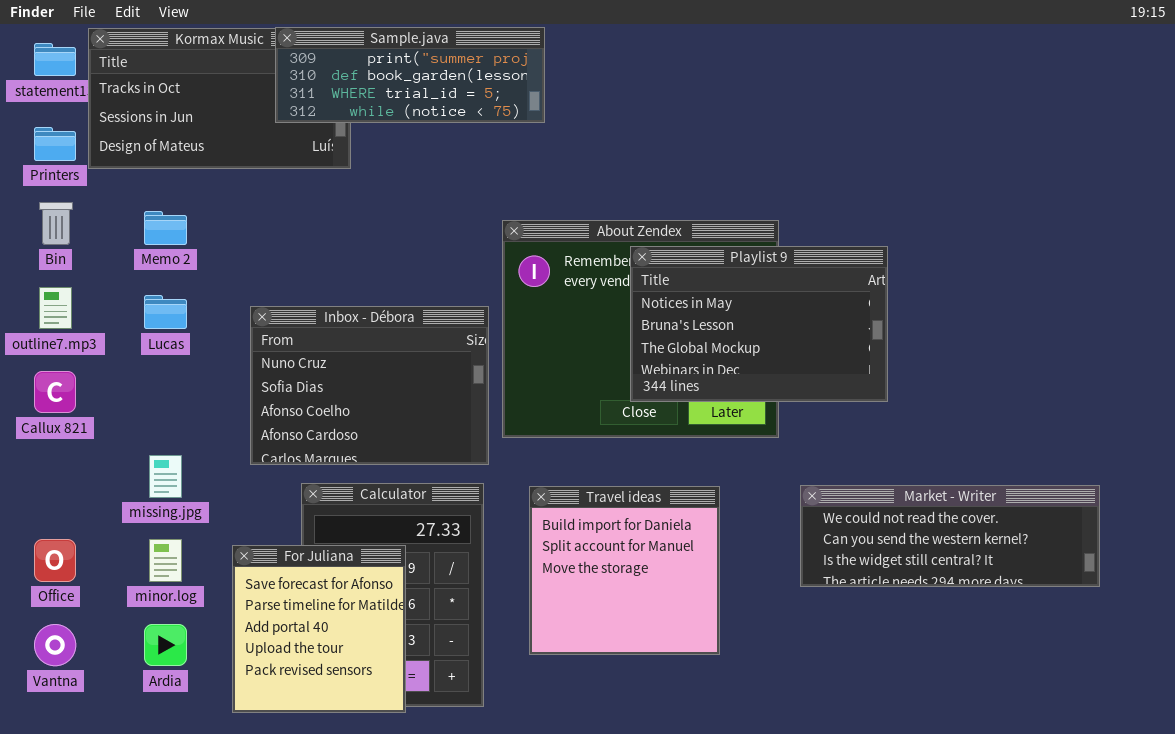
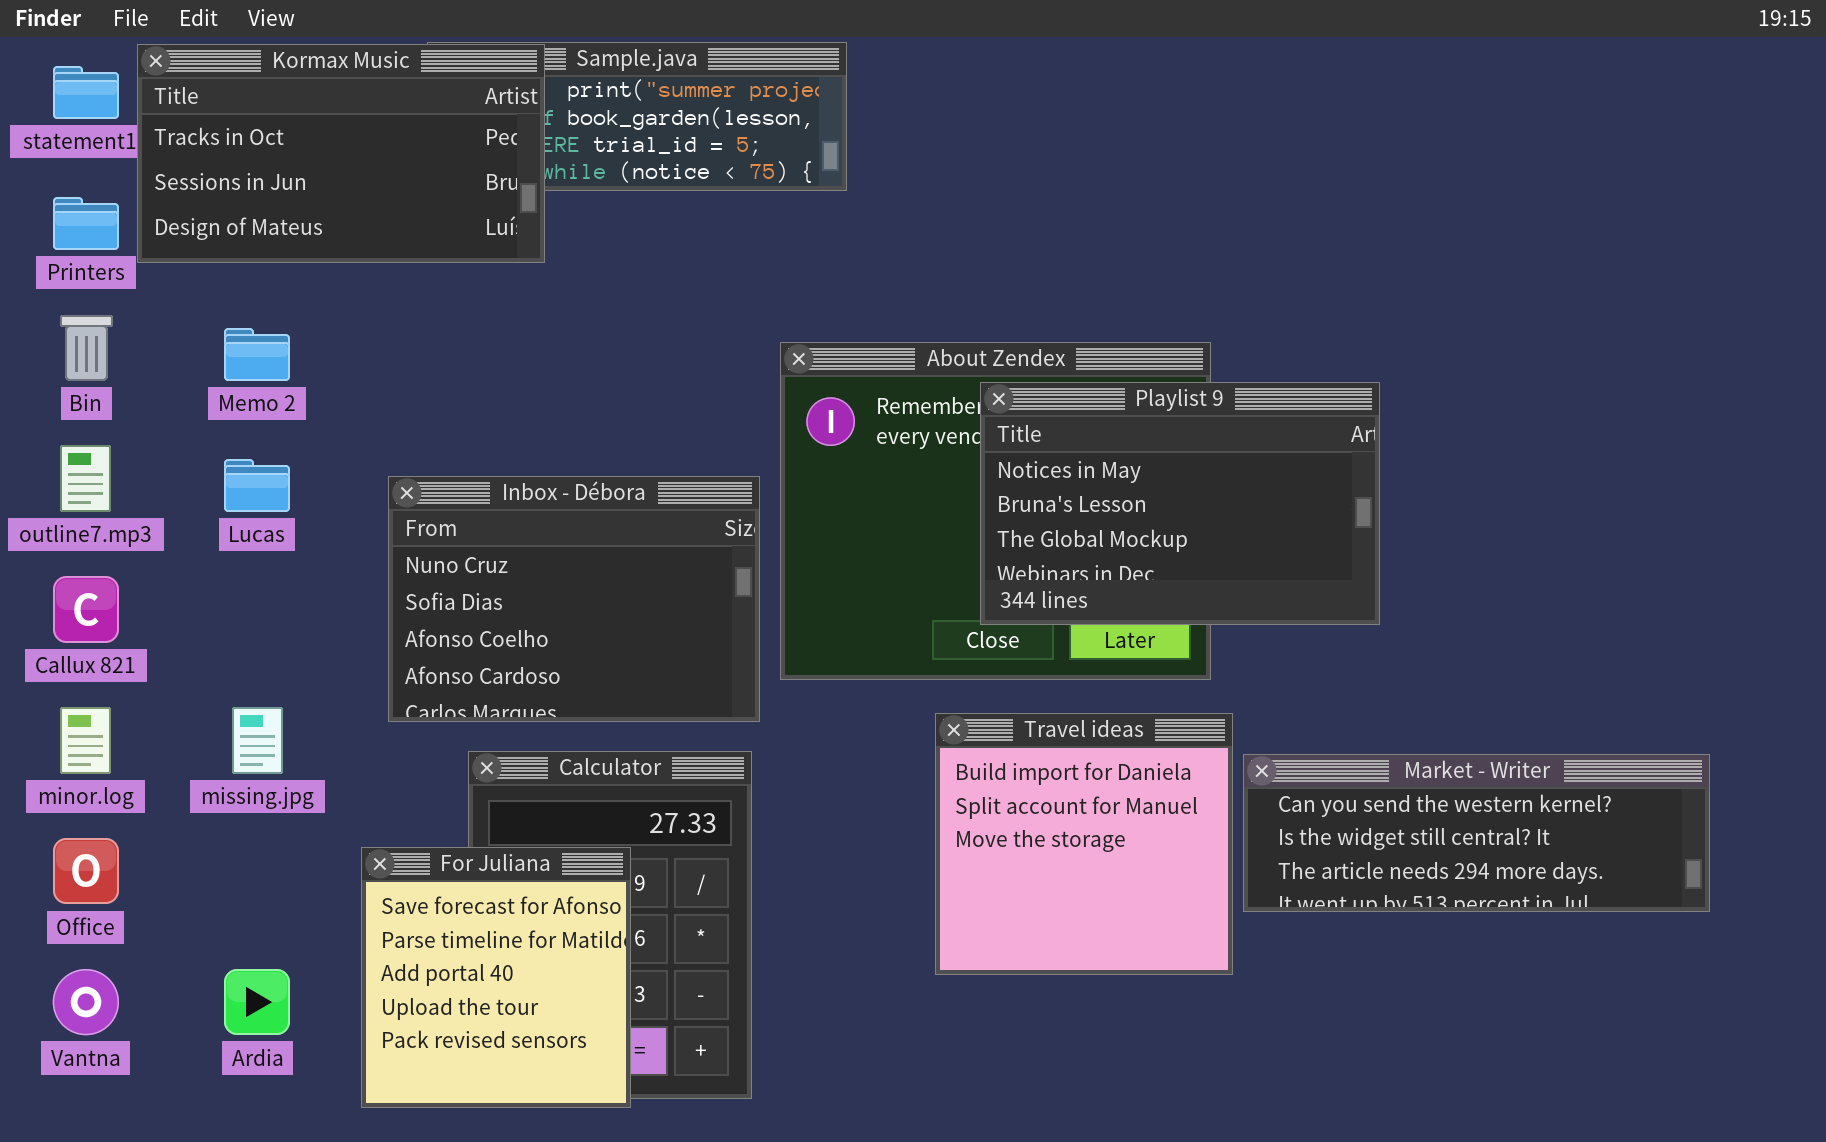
Kormax Music: [88,28,351,169] -> [137,44,545,263], raised
Market - Writer: [800,485,1100,587] -> [1243,754,1710,912], scrolled down 1 row
Travel ideas: [529,486,720,655] -> [935,713,1233,975], moved
minor.log: [149,539,182,582] -> [60,707,111,774], moved

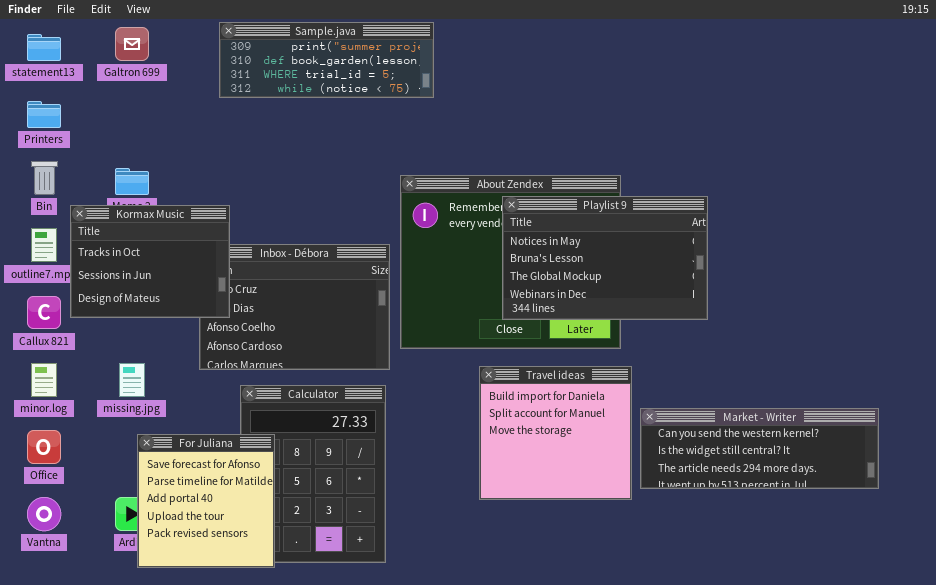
Kormax Music: [137,44,545,263] -> [70,205,230,318], moved, resized
Market - Writer: [1243,754,1710,912] -> [640,408,879,489], moved
For Juliana: [361,847,631,1108] -> [137,434,275,568], moved

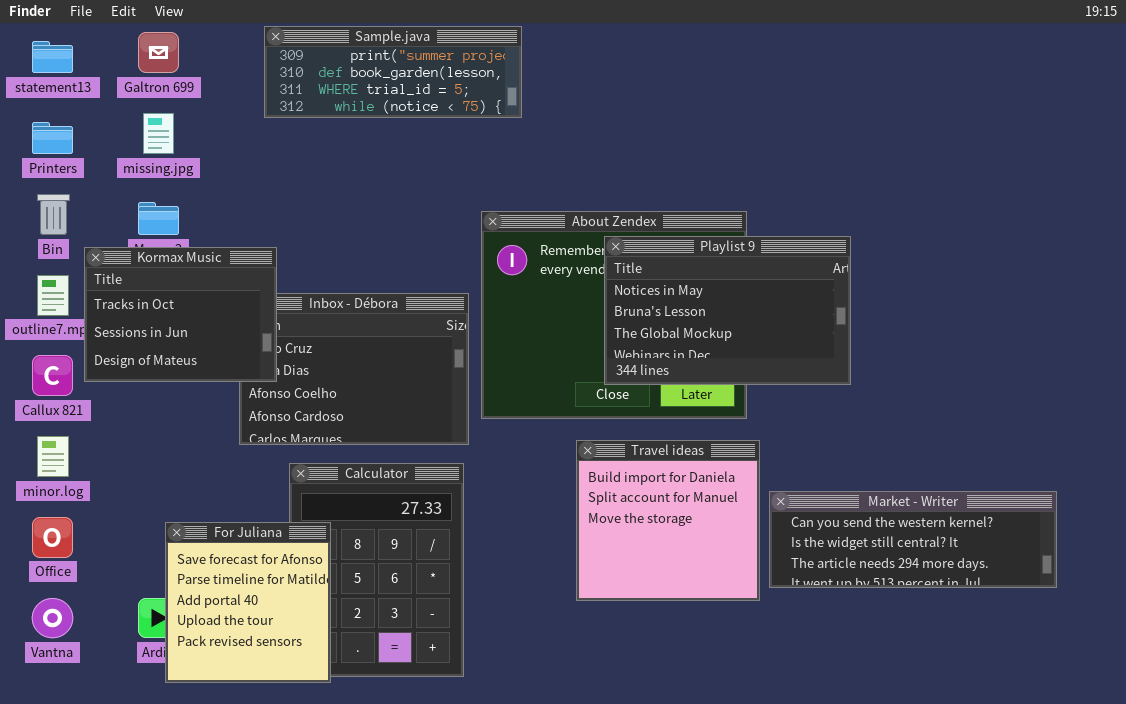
missing.jpg: [119,363,145,397] -> [143,113,174,154], moved

